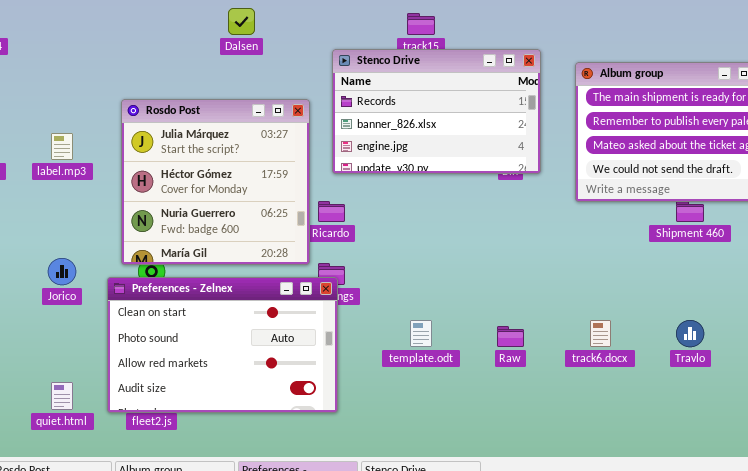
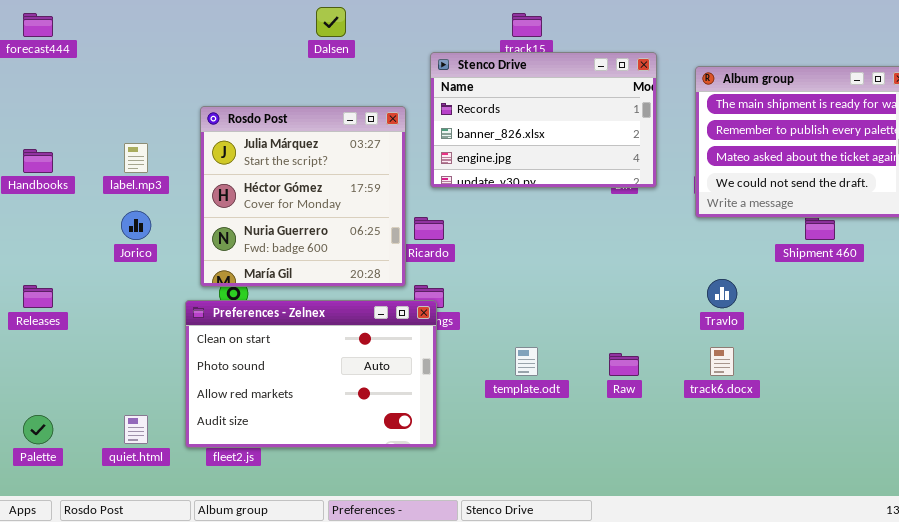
Jorico: [48,258,76,285] -> [121,211,151,240], moved
Travlo: [676,320,704,347] -> [707,279,737,308], moved

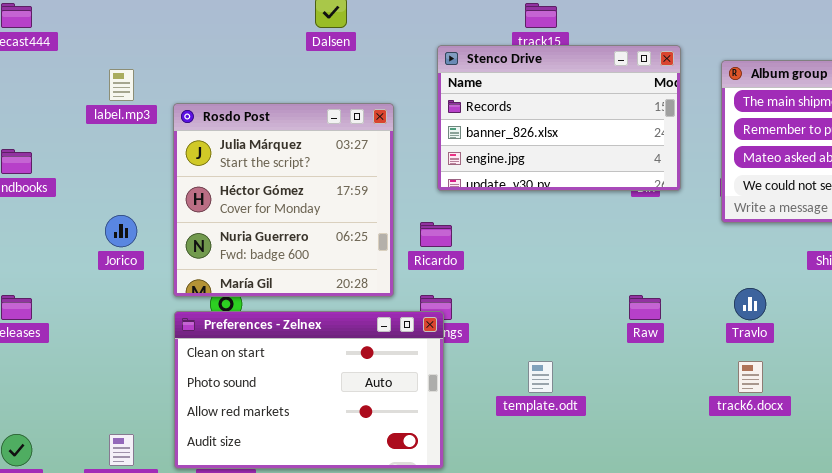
Rosdo Post: [200,106,406,287] -> [173,103,394,297], moved
label.mp3: [124,143,148,173] -> [109,69,134,101], moved
Raw: [609,353,639,376] -> [629,295,661,320], moved

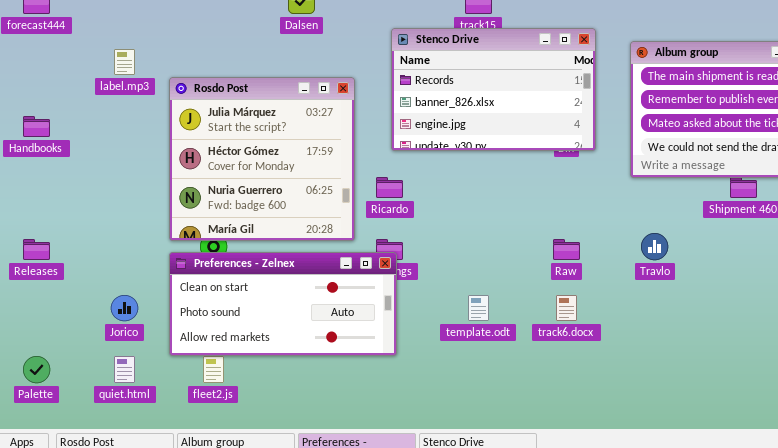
Jorico: [105,215,137,247] -> [111,295,138,321], moved
Preferences - Zelnex: [174,311,444,469] -> [169,252,397,356], resized
track6.docx: [738,361,763,393] -> [556,295,577,321], moved

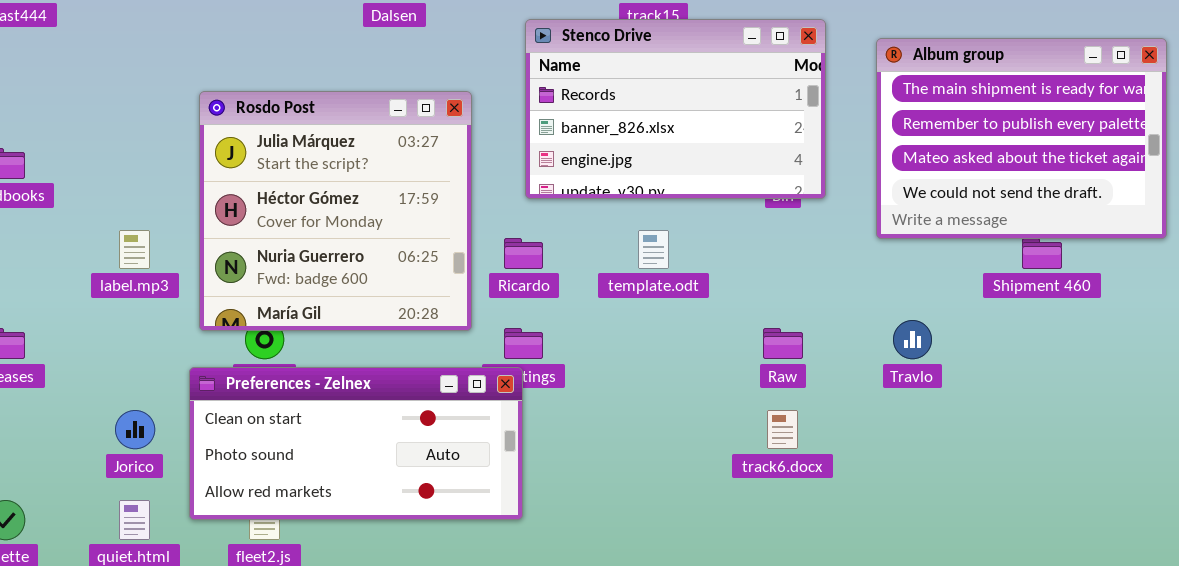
label.mp3: [114,49,135,75] -> [119,230,150,269], moved
Preferences - Zelnex: [169,252,397,356] -> [189,367,523,520], moved
template.odt: [468,295,489,321] -> [638,230,669,269], moved

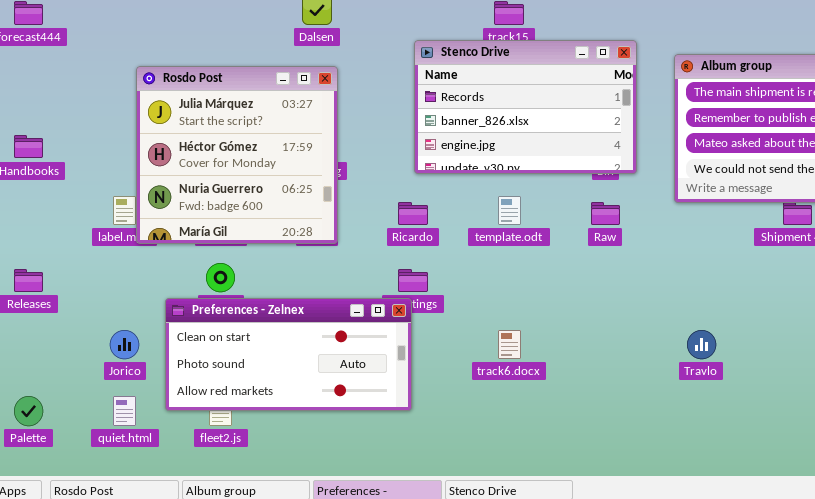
Rosdo Post: [199,91,472,331] -> [136,66,338,244], moved
Travlo: [893,320,932,359] -> [687,330,716,359], moved
Raw: [763,328,803,359] -> [591,202,620,225], moved
track6.docx: [767,410,798,449] -> [498,330,521,359], moved

